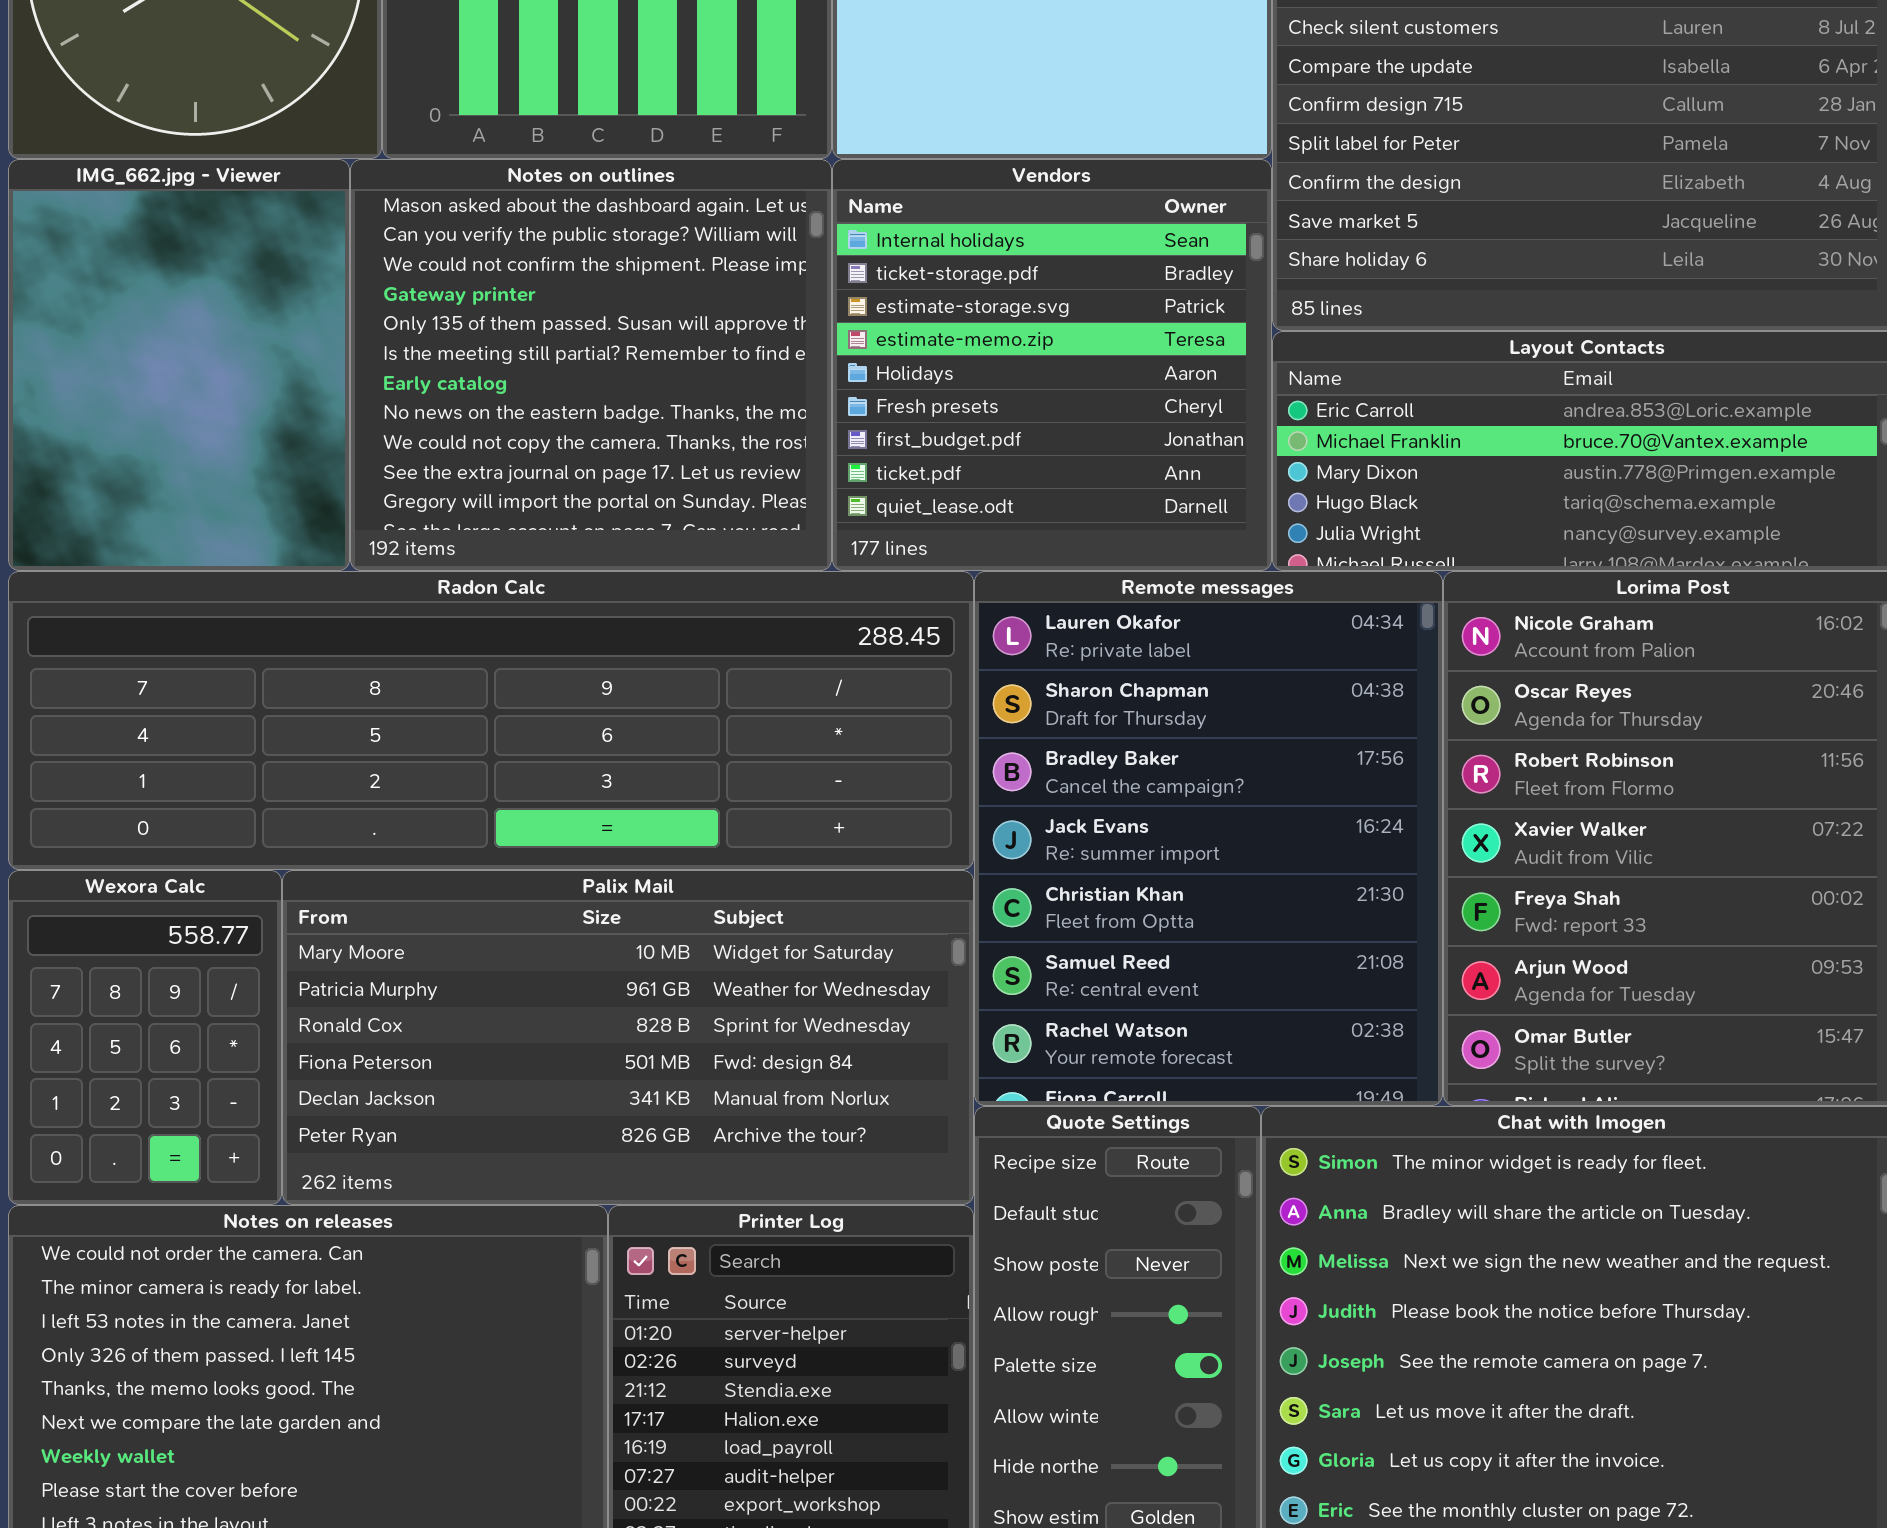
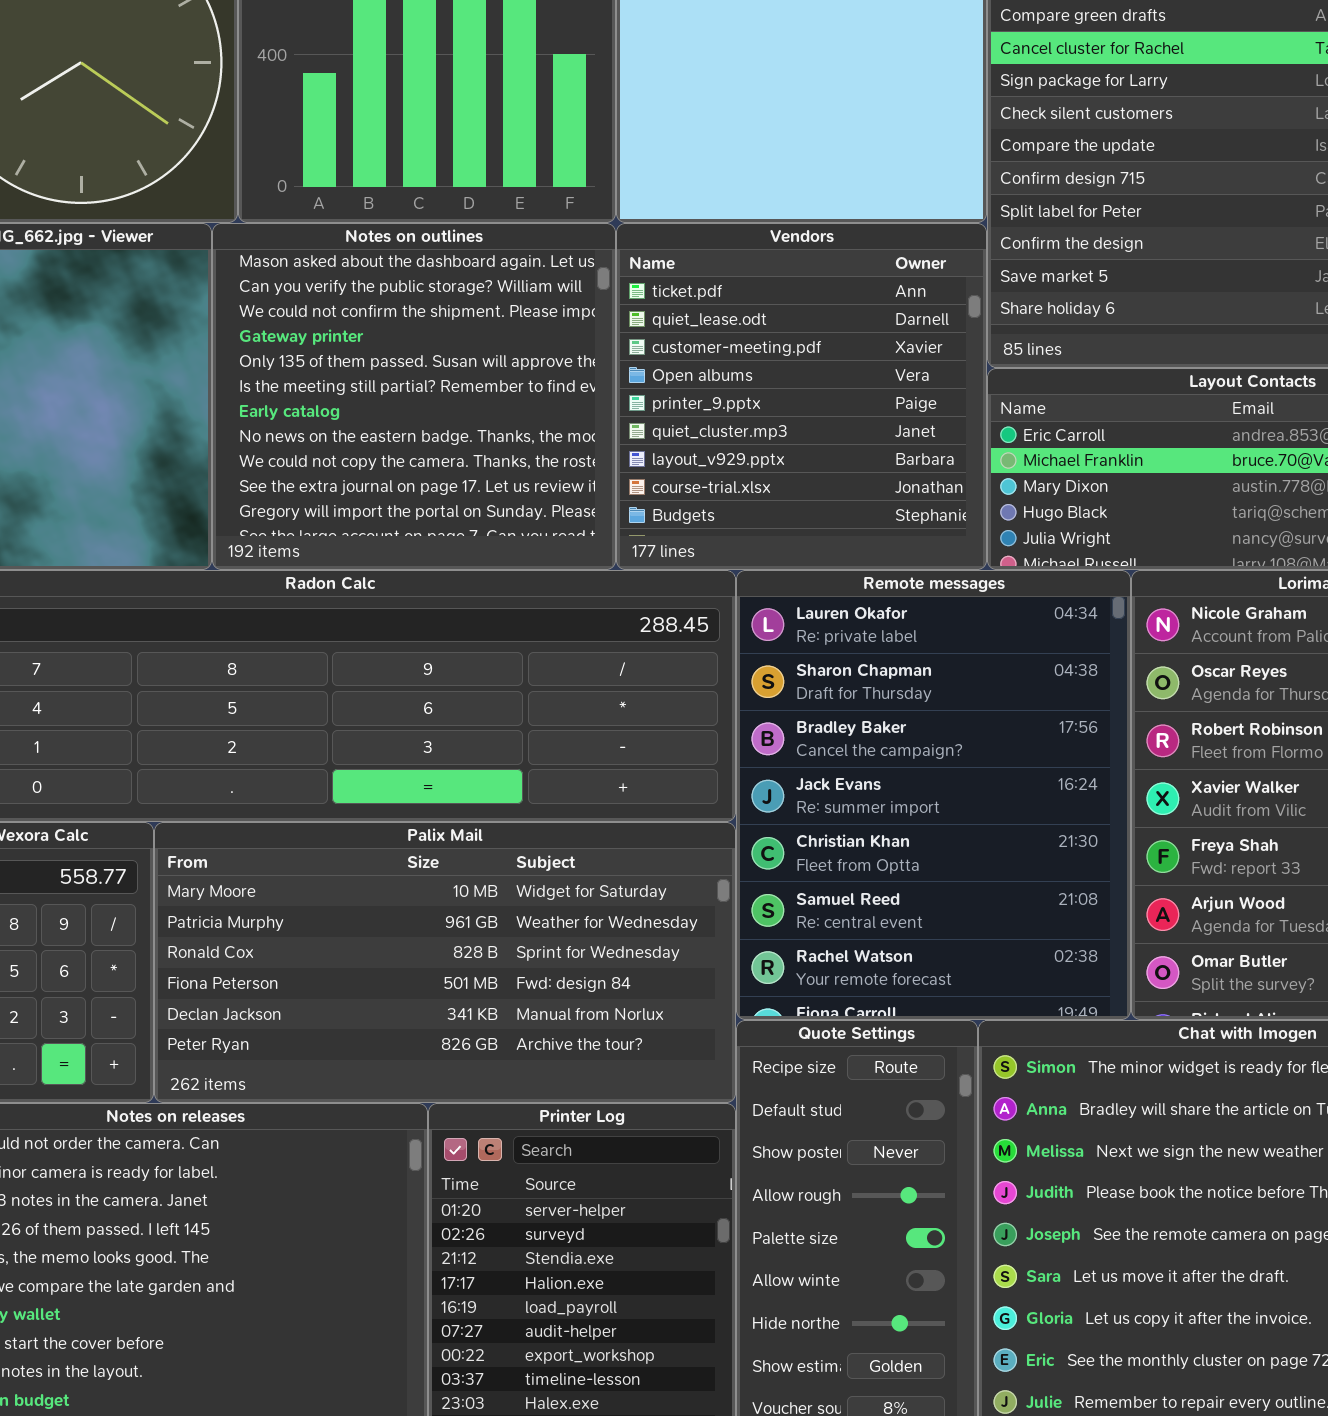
Vendors: [832,159,1272,571] -> [616,223,987,570], scrolled down 7 rows

